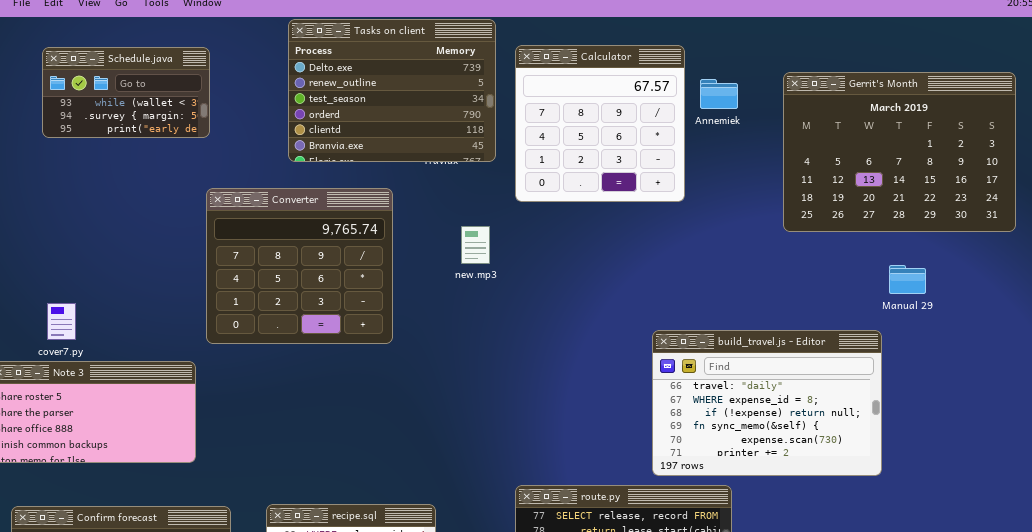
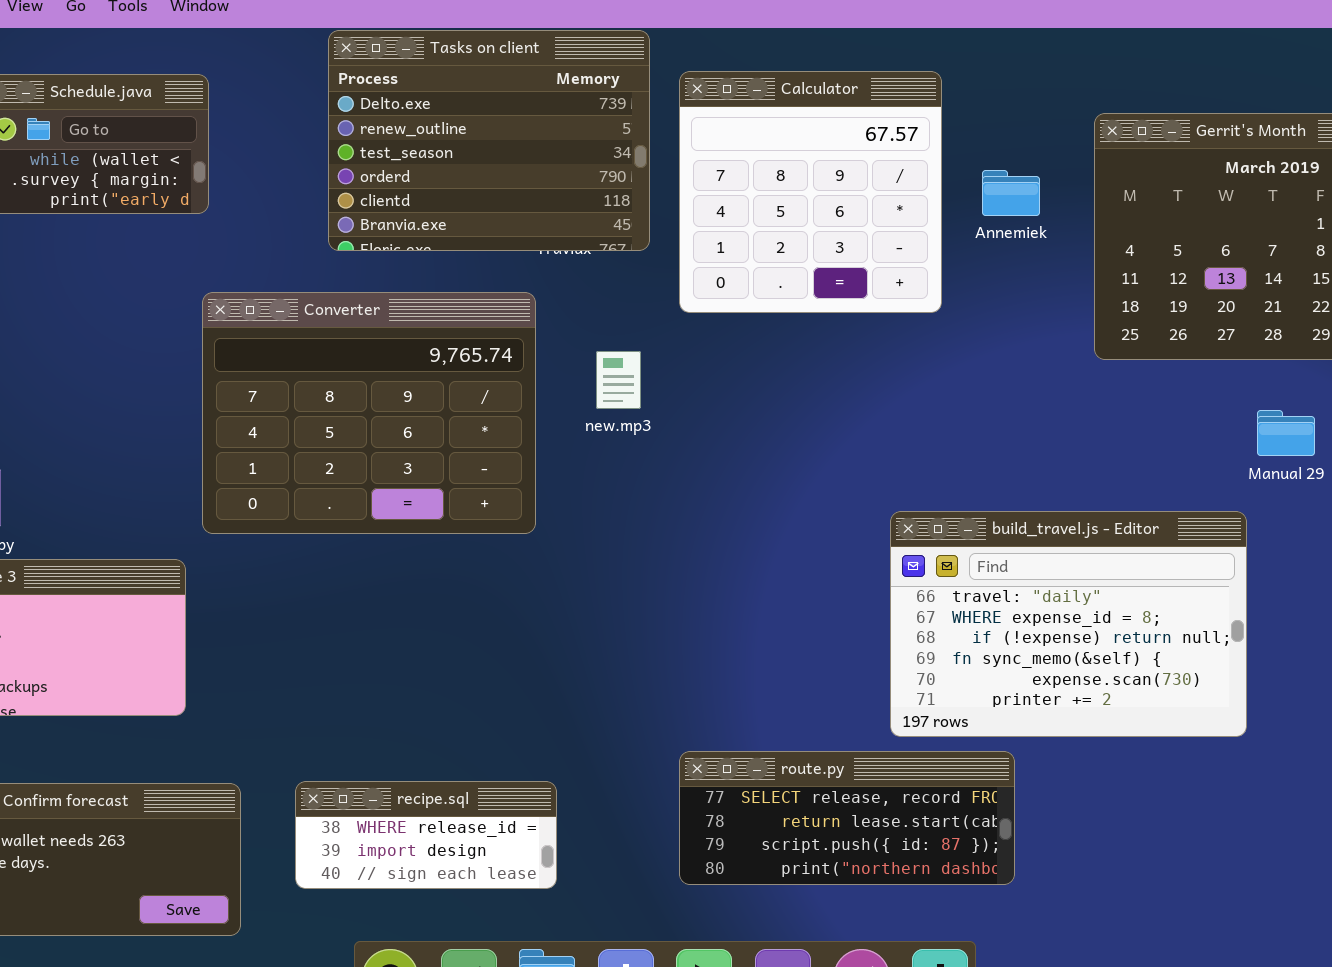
Annemiek: [700,79,738,109] -> [982,170,1040,216], moved
Converter: [206,188,393,344] -> [202,292,536,534], resized

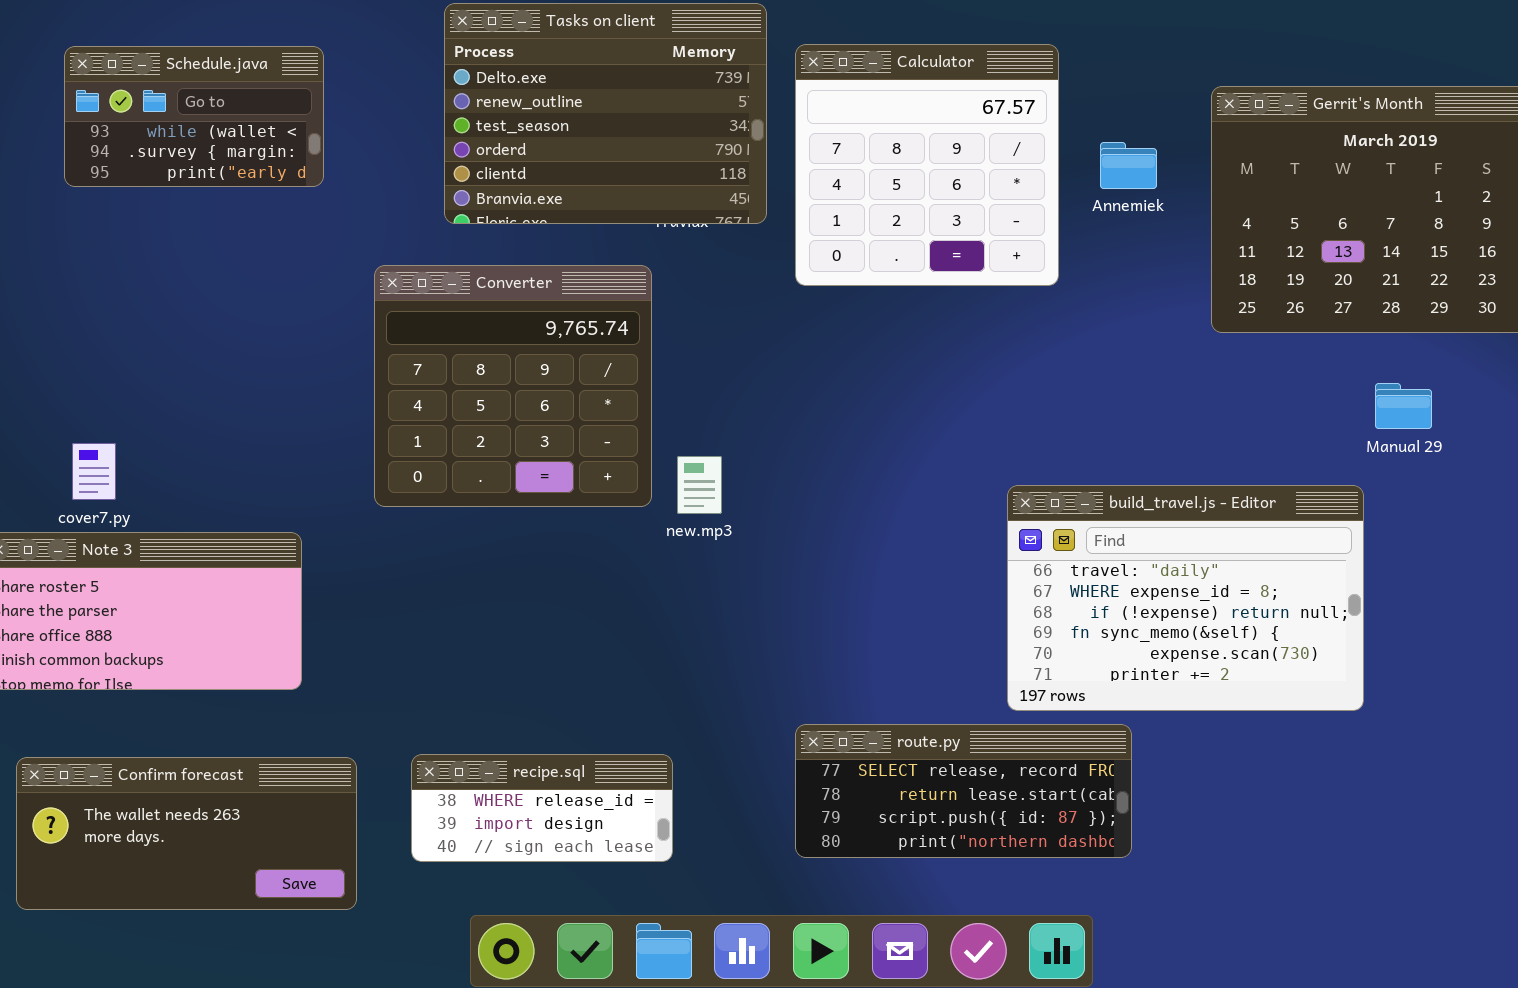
Converter: [202,292,536,534] -> [374,265,652,507], resized
new.mp3: [596,351,641,409] -> [677,456,722,514], moved

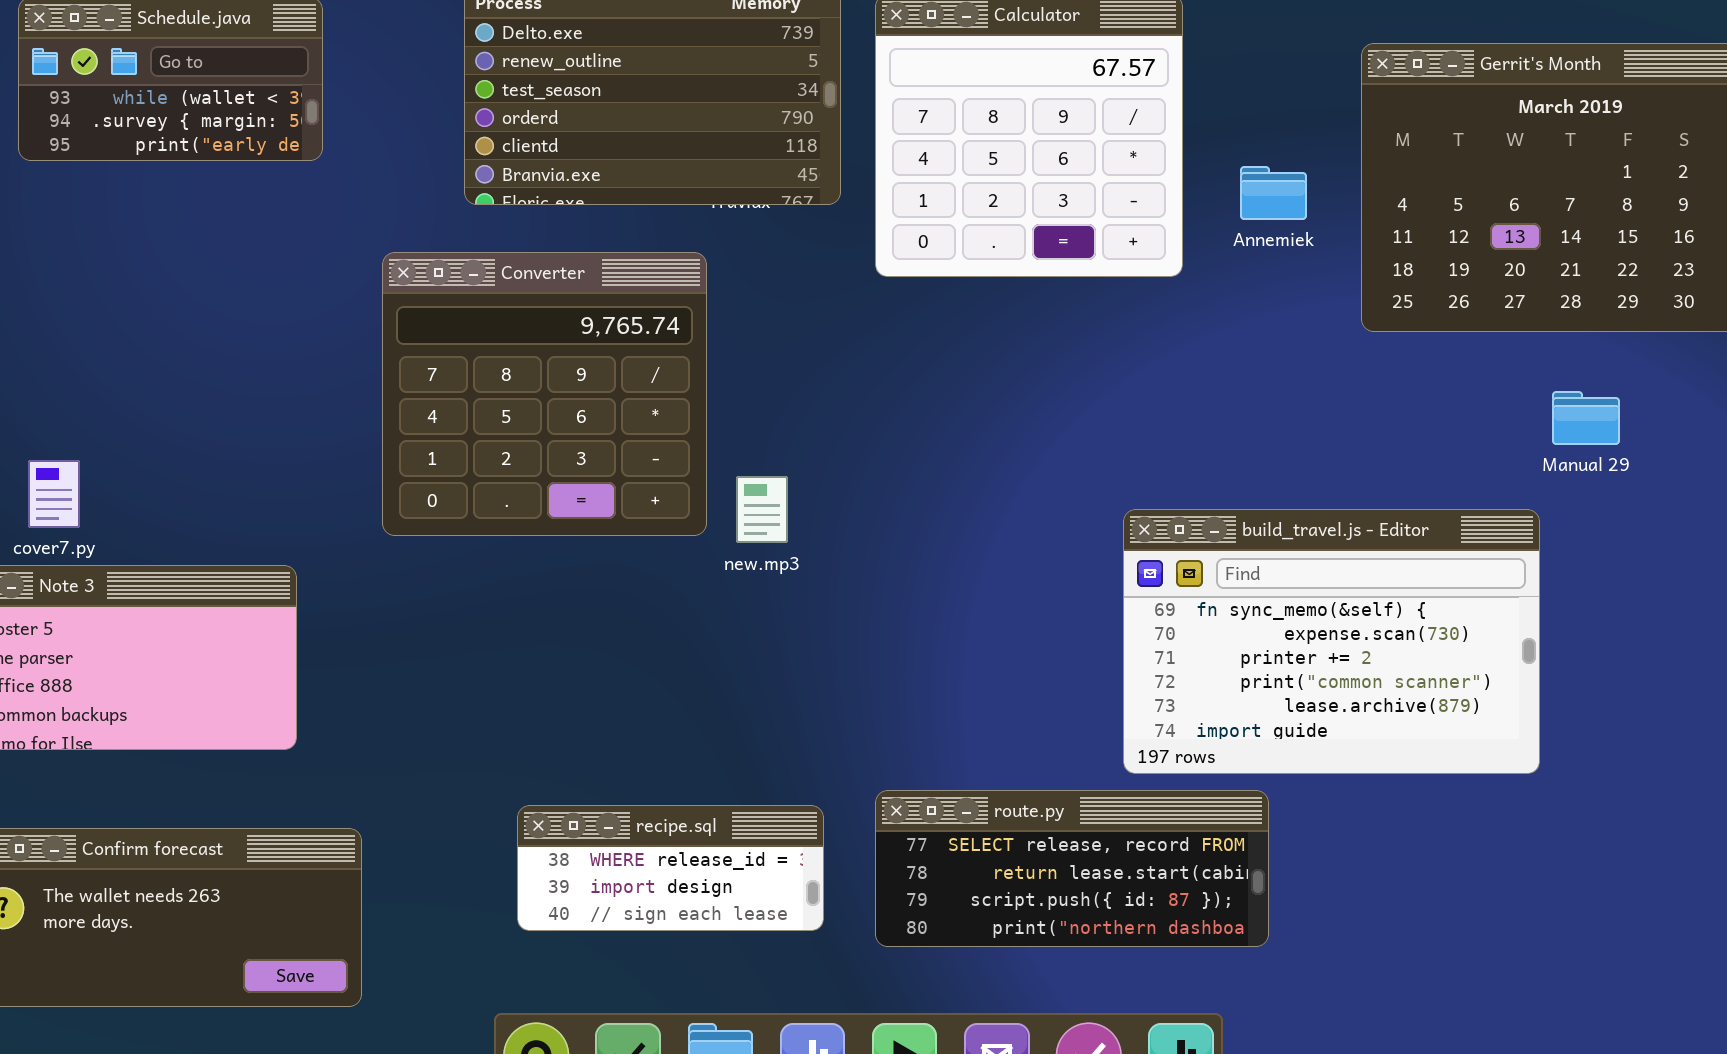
Annemiek: [1100,142,1157,189] -> [1240,166,1307,220], moved
build_travel.js - Editor: [1007,485,1364,711] -> [1123,509,1540,774], scrolled down 3 rows
recipe.sql: [411,754,673,862] -> [517,805,824,931], moved

